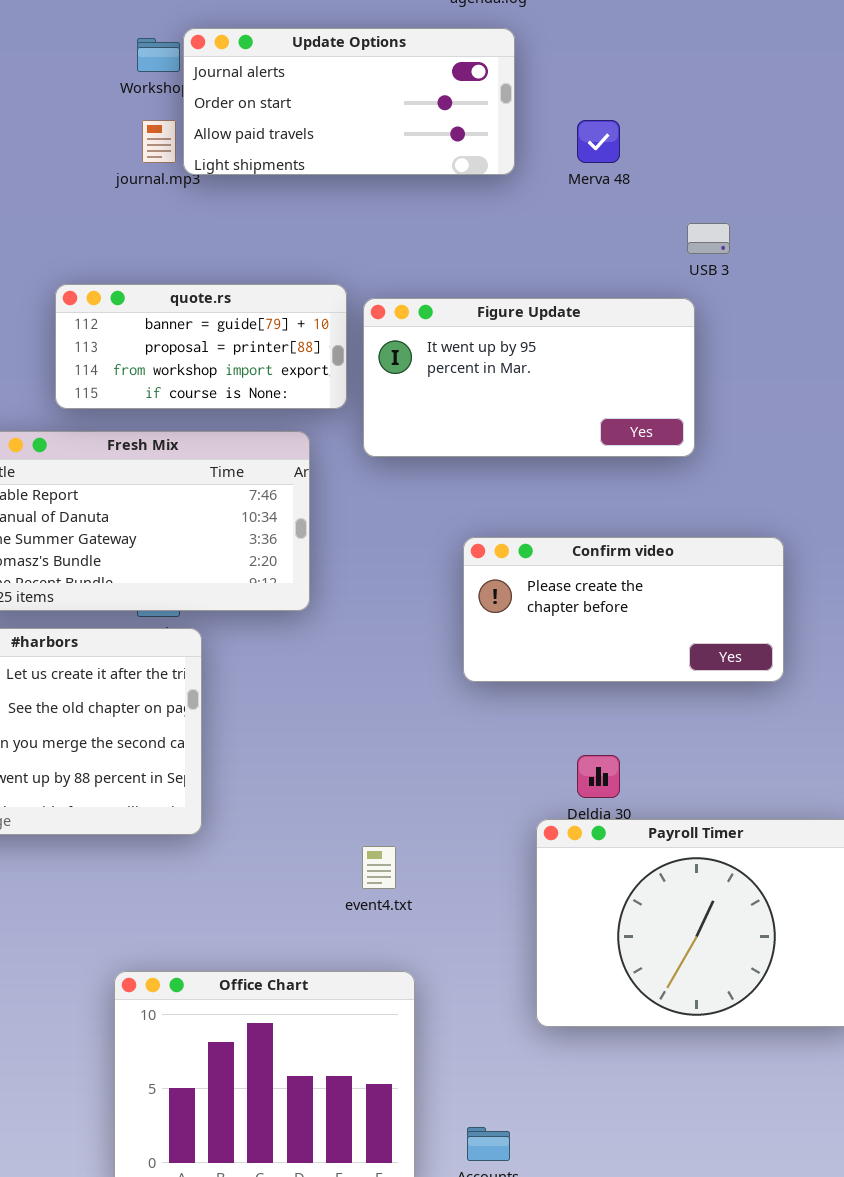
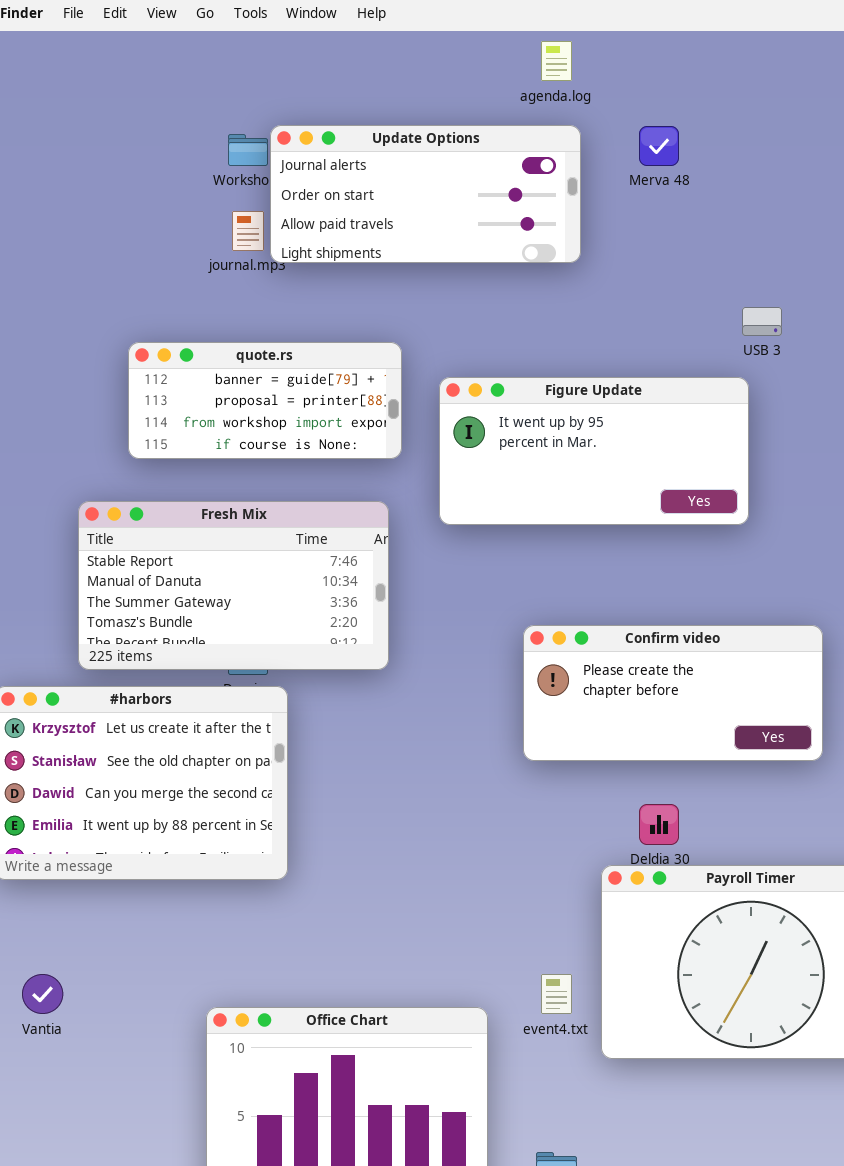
Merva 48: [577,120,620,163] -> [639,126,679,166], moved
quote.rs: [55,284,347,409] -> [128,342,402,459], moved
Confirm video: [463,537,784,682] -> [523,625,823,761], moved
event4.txt: [362,846,396,889] -> [541,974,572,1014], moved

